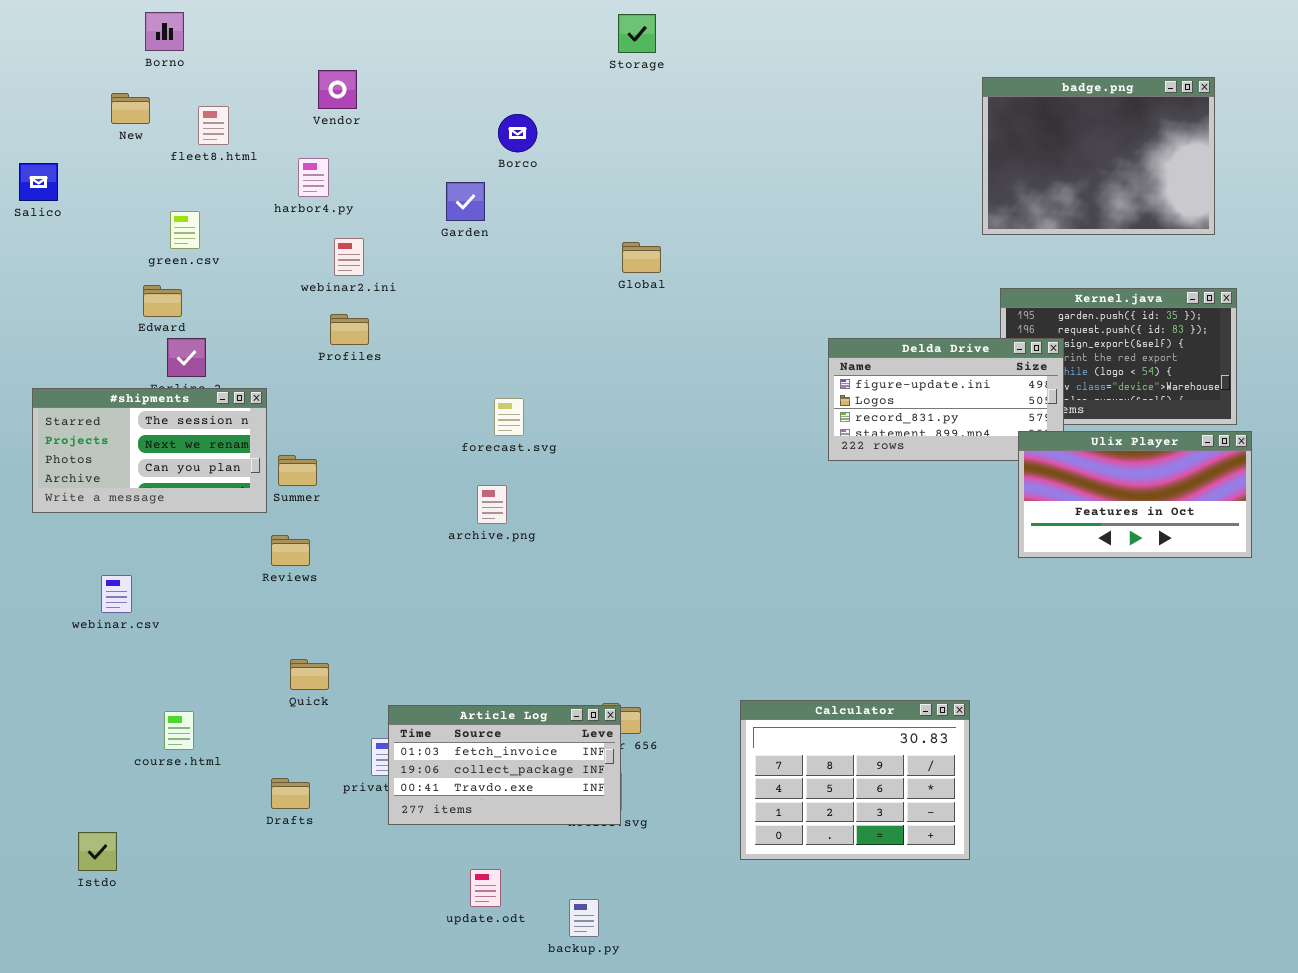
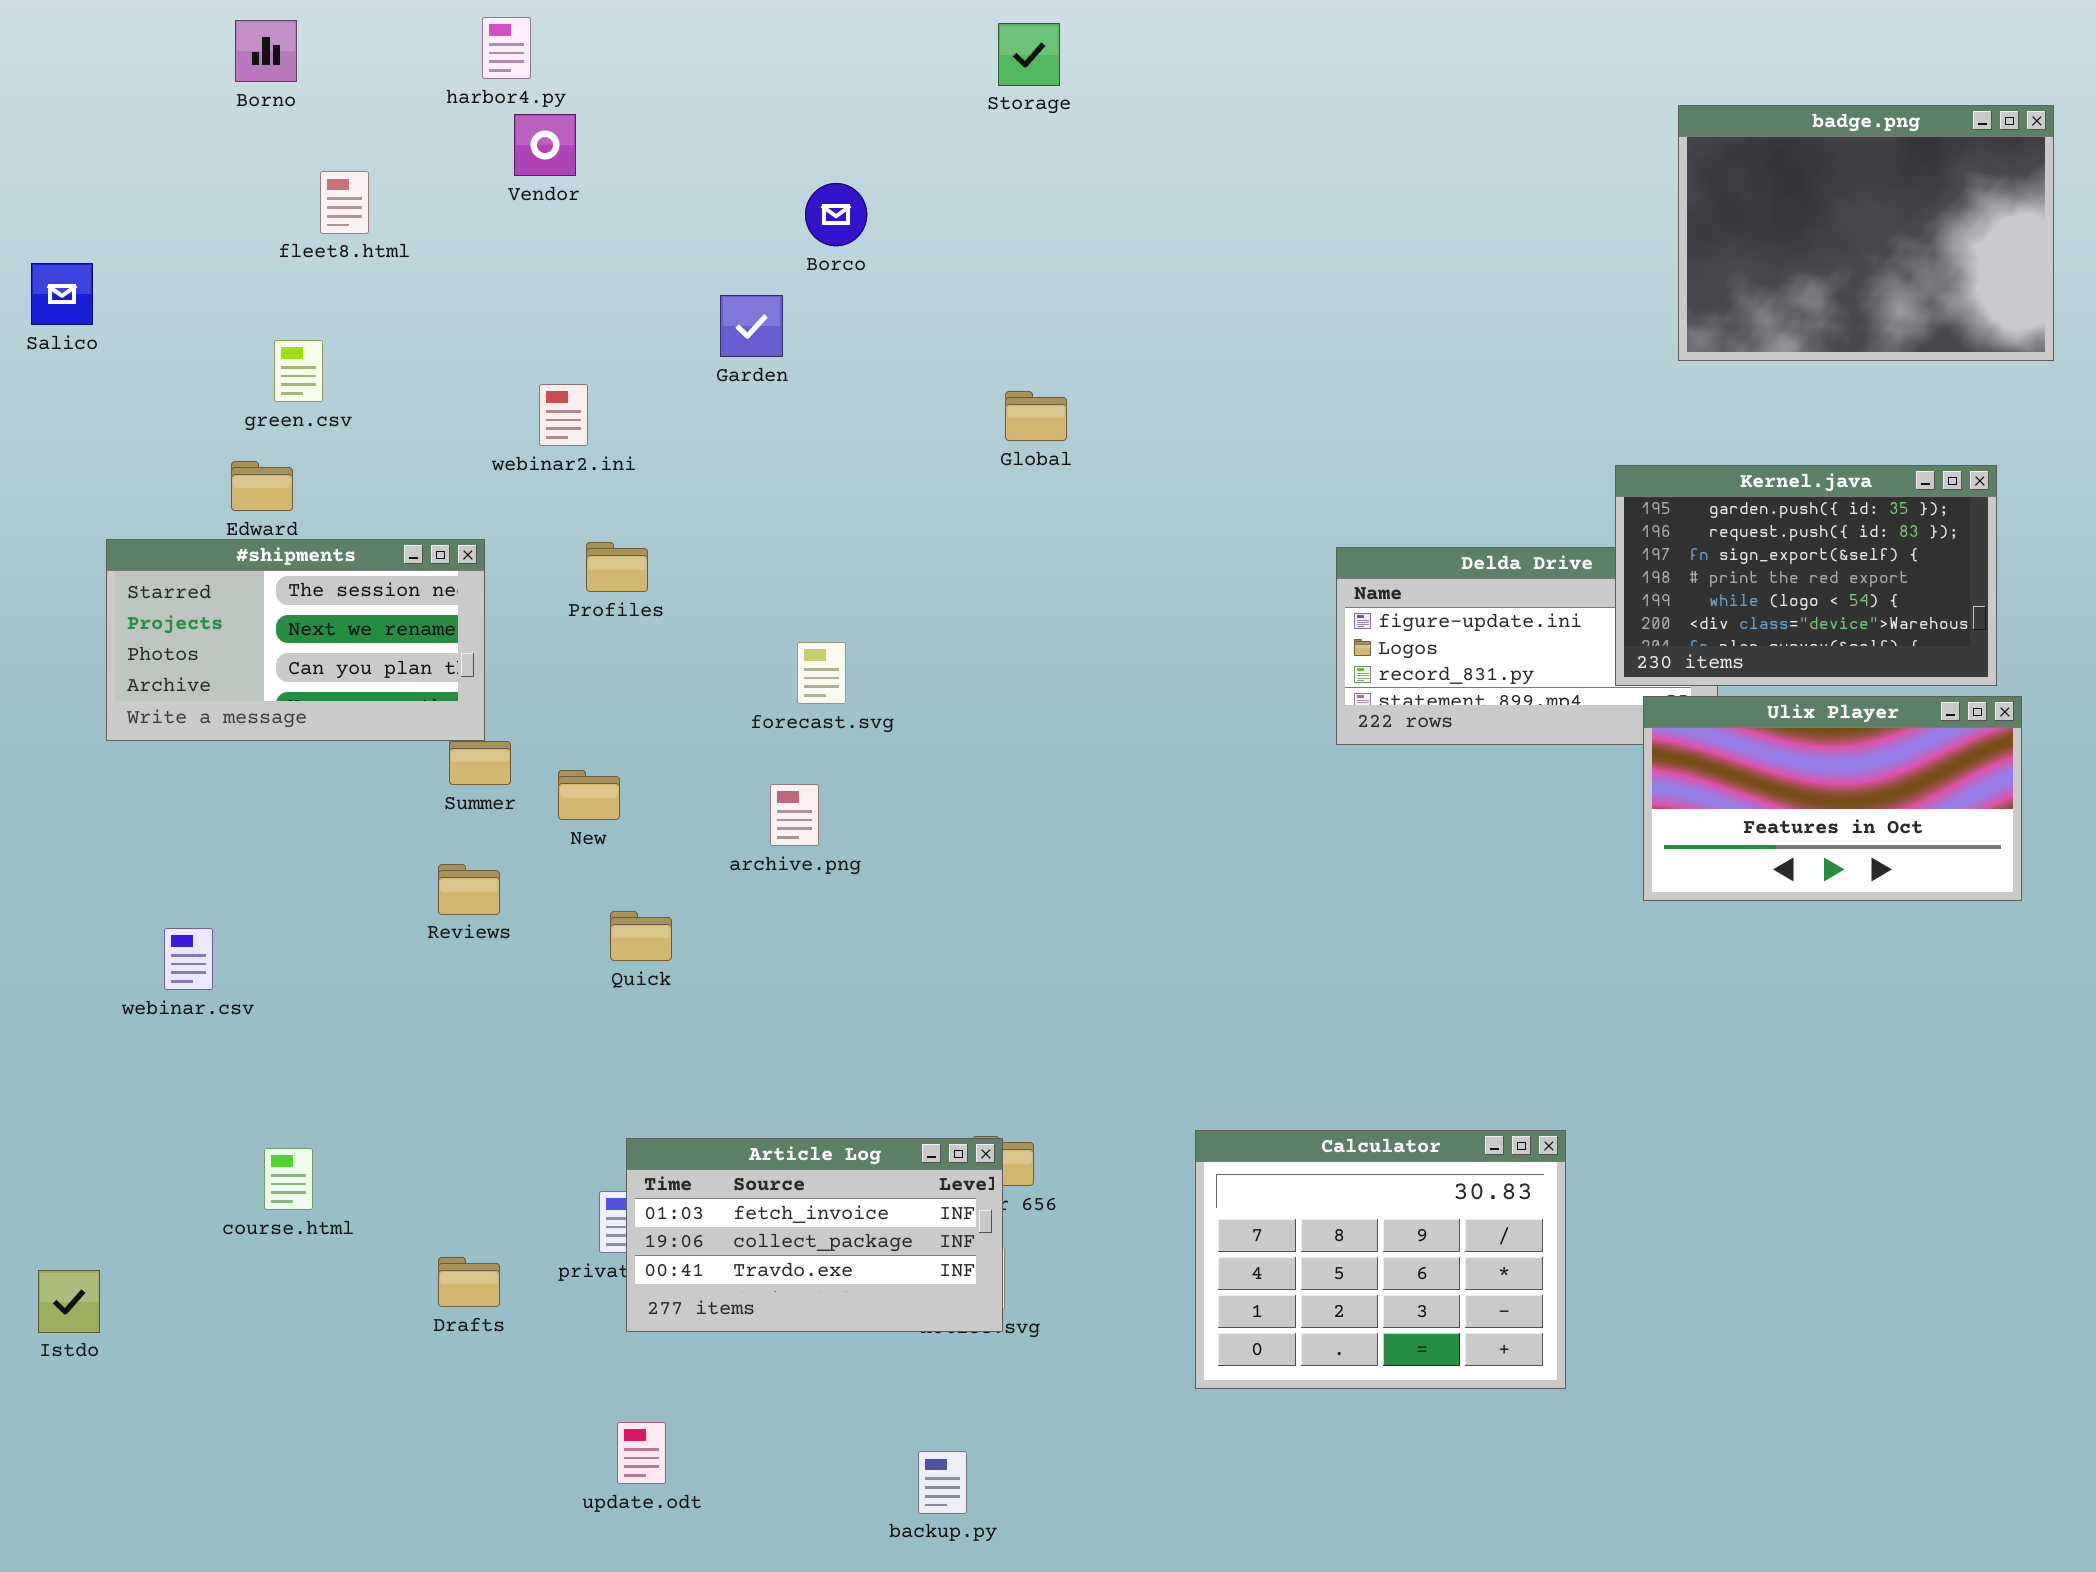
badge.png: [982,77,1215,235] -> [1678,105,2054,361], moved
New: [111,93,150,124] -> [558,770,620,820], moved
harbor4.py: [298,158,329,197] -> [482,17,531,79], moved
Kernel.java: [1000,288,1237,425] -> [1615,465,1997,686], raised
Profiles: [330,314,369,345] -> [586,542,648,592], moved
#shipments: [32,388,267,513] -> [106,539,485,741], moved
Quick: [290,659,329,690] -> [610,911,672,961], moved
Istdo: [78,832,117,871] -> [38,1270,100,1333], moved
update.odt: [470,869,501,907] -> [617,1422,666,1484], moved

